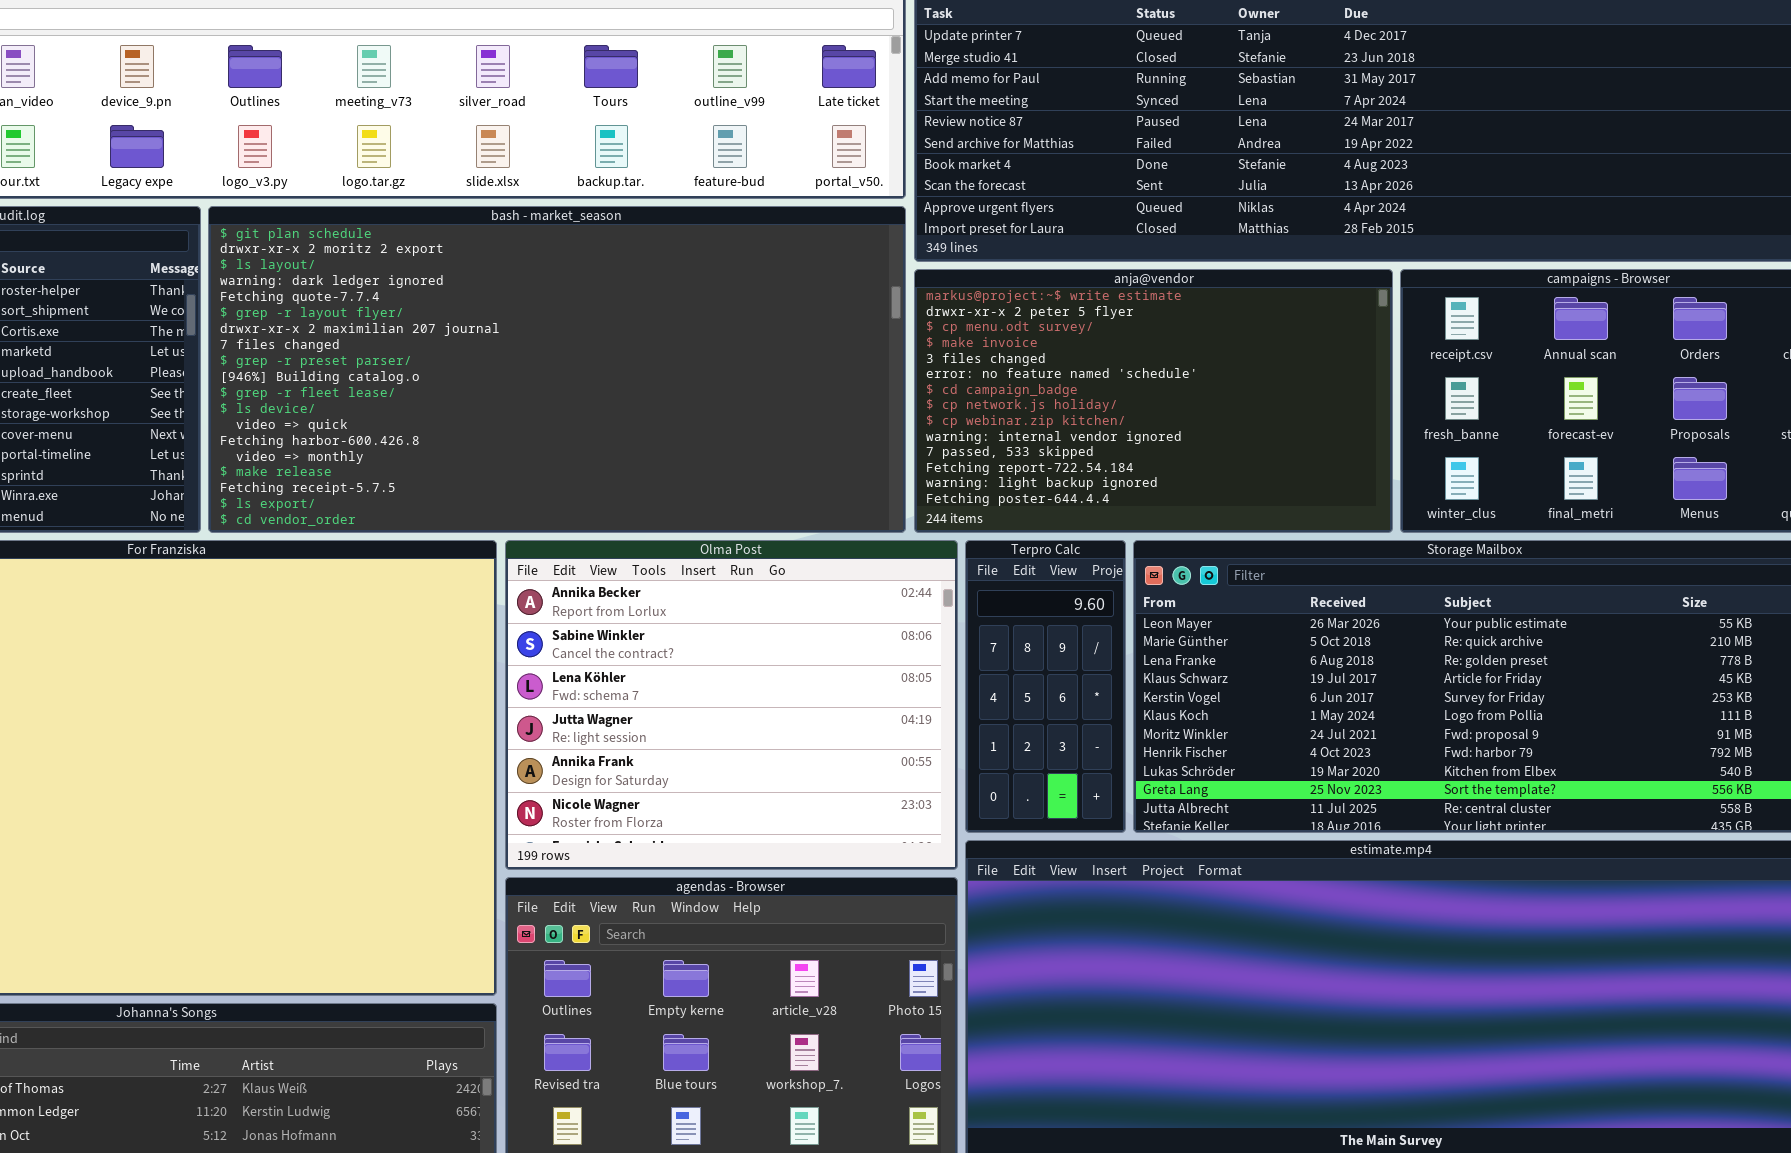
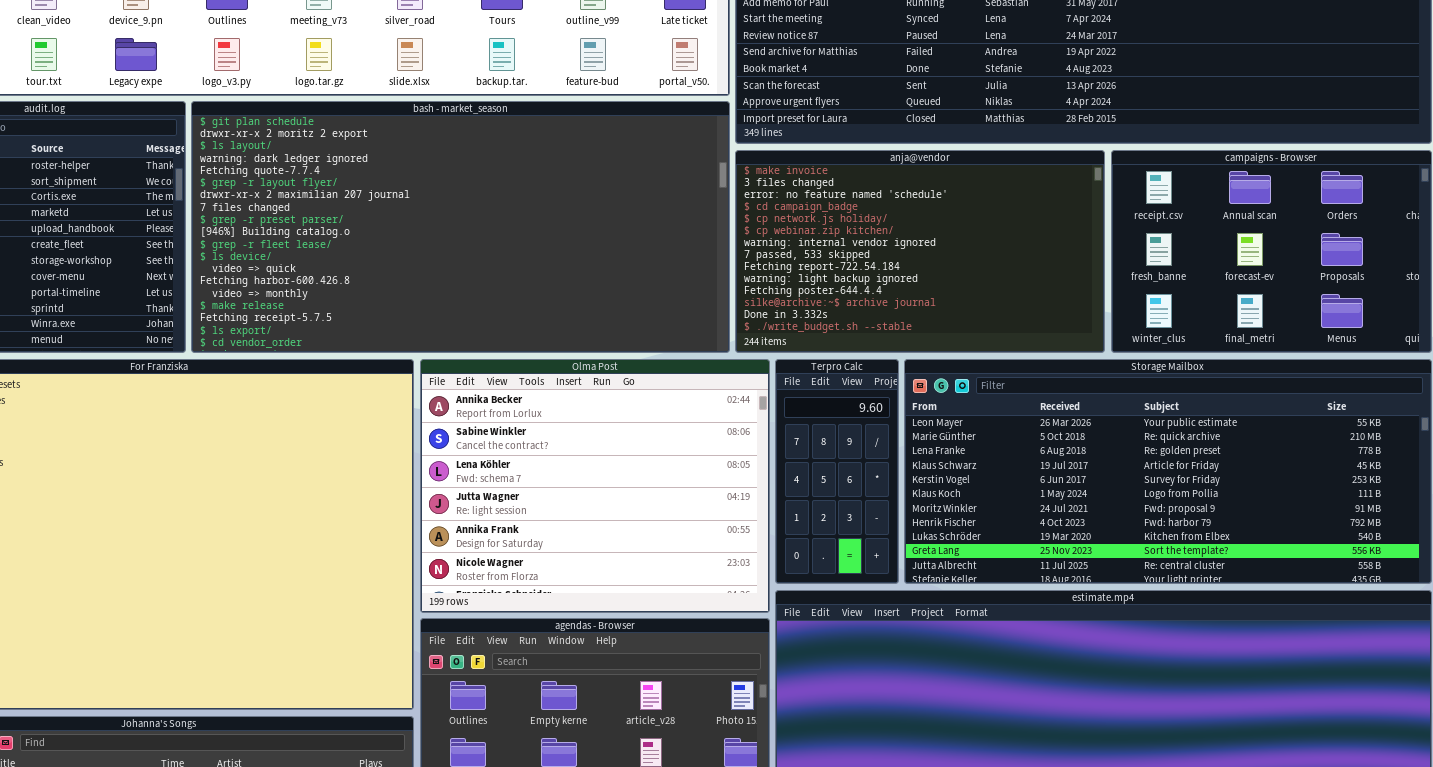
anja@vendor: [914,269,1393,533] -> [735,150,1105,353], scrolled down 3 rows

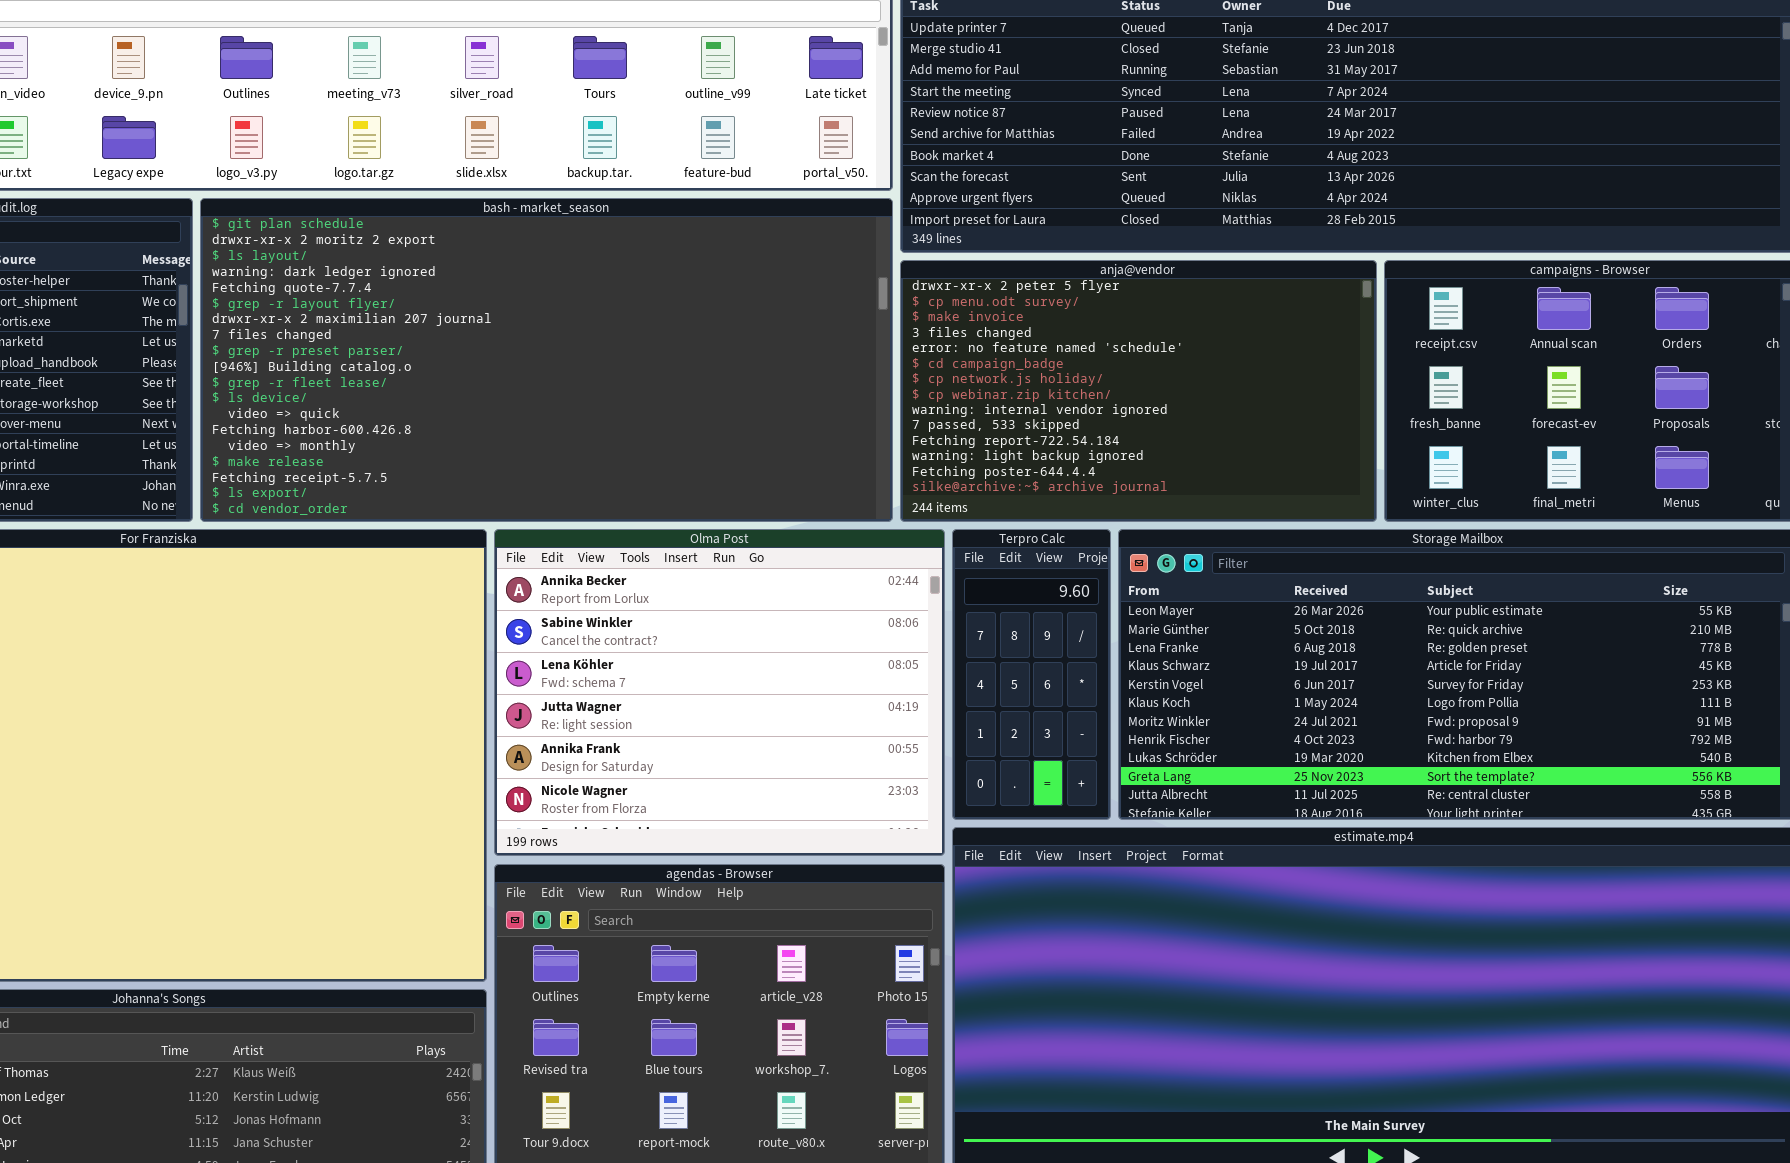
anja@vendor: [735,150,1105,353] -> [900,260,1377,522], scrolled up 2 rows

